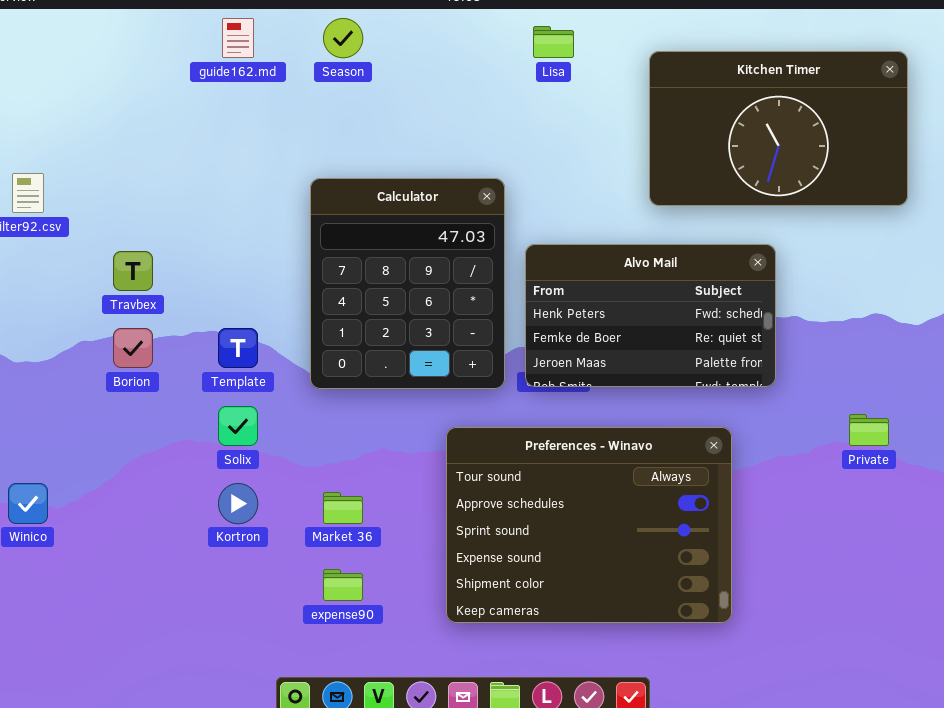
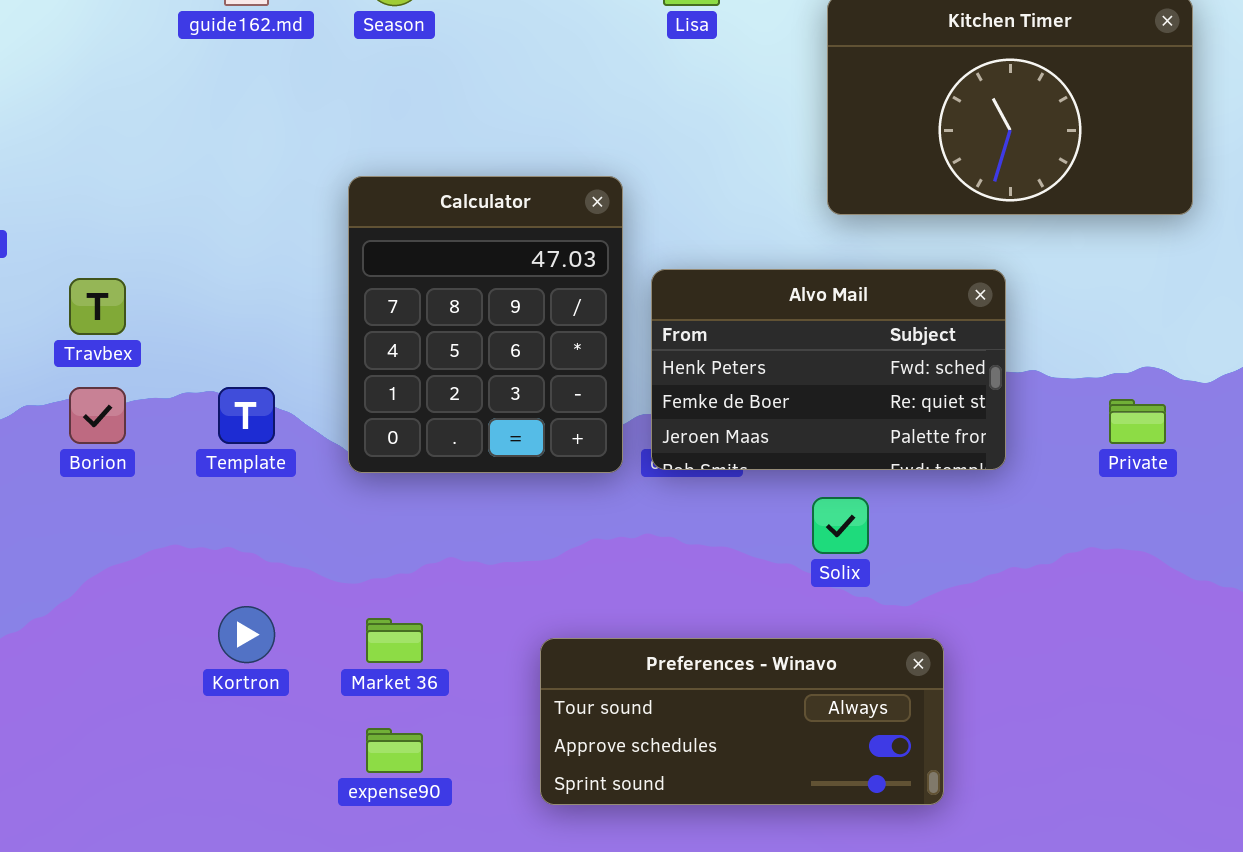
Solix: [218,406,258,446] -> [812,497,869,554], moved
Private: [849,414,889,446] -> [1109,399,1166,444], moved
Preferences - Winavo: [446,427,732,623] -> [540,638,944,805], resized

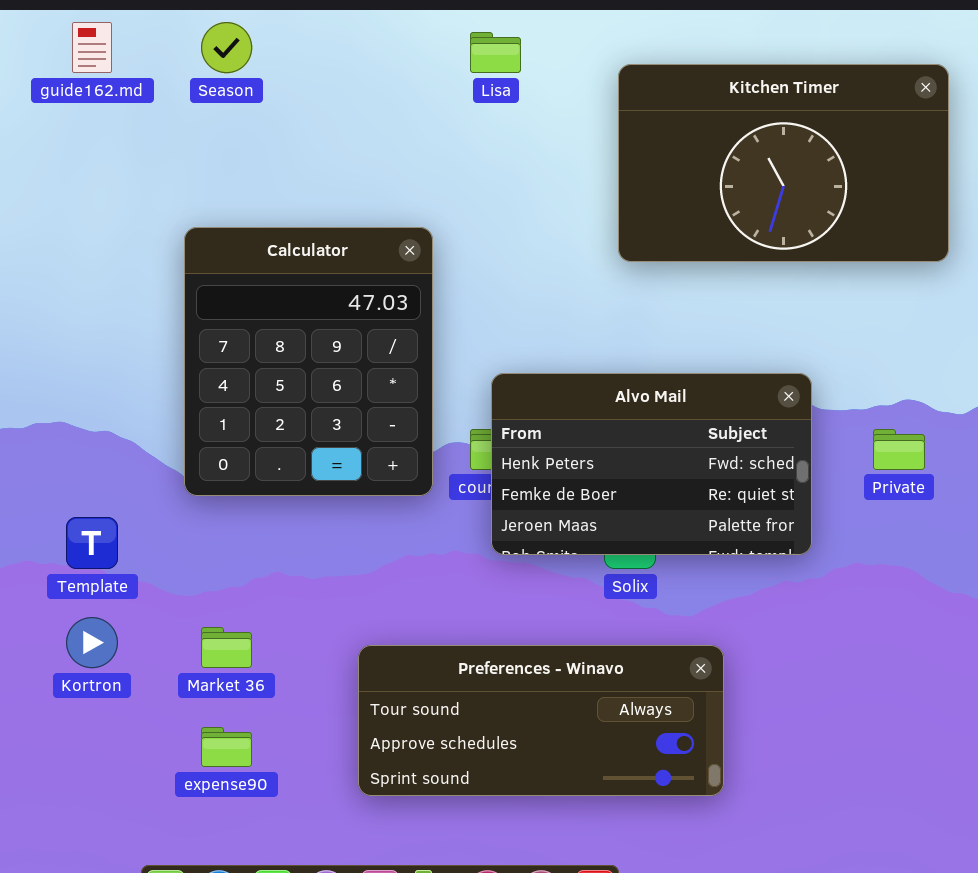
Alvo Mail: [651,269,1006,470] -> [491,373,812,555], moved
Template: [218,387,275,444] -> [66,517,118,569], moved

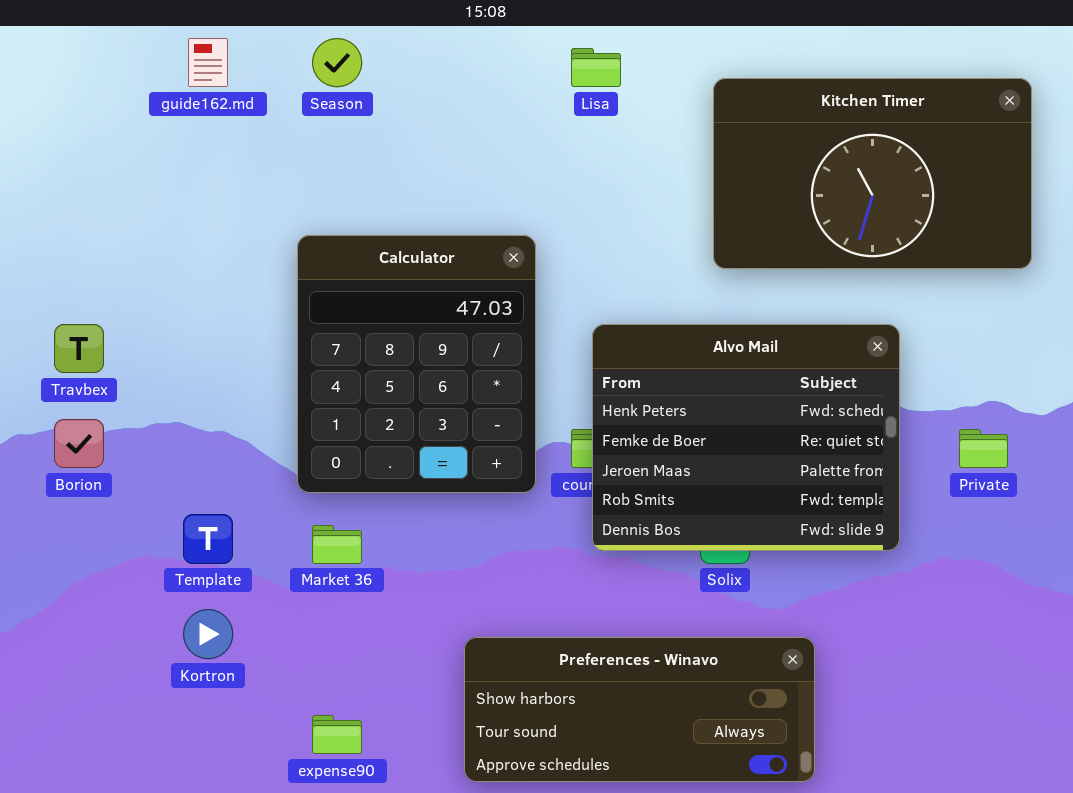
Alvo Mail: [491,373,812,555] -> [592,324,900,551], resized
Market 36: [201,627,252,668] -> [312,525,362,564], moved
Preferences - Winavo: [358,645,724,796] -> [464,637,815,782], scrolled up 1 row

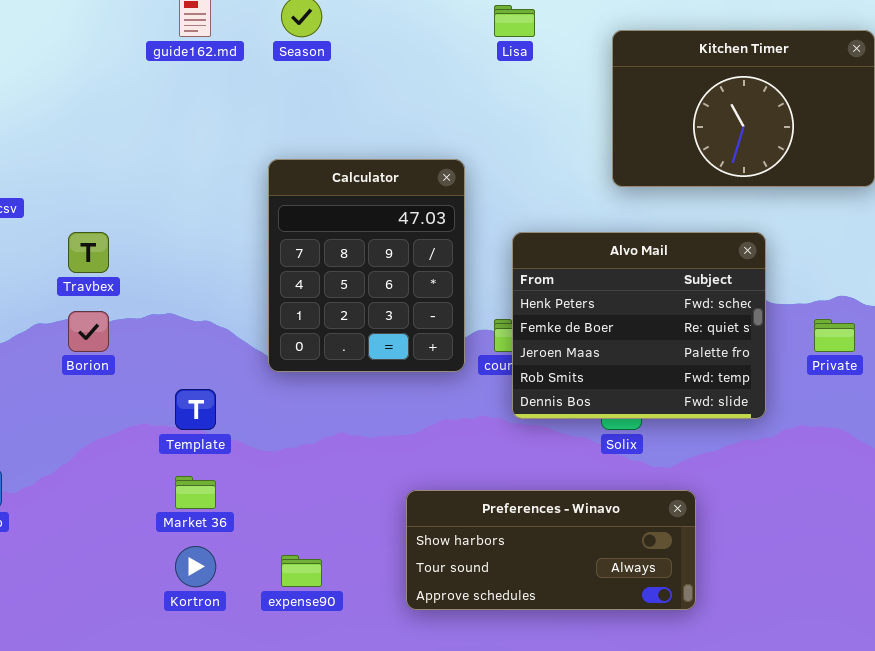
Market 36: [312,525,362,564] -> [175,476,216,509], moved
Kortron: [183,609,233,659] -> [175,546,216,587], moved

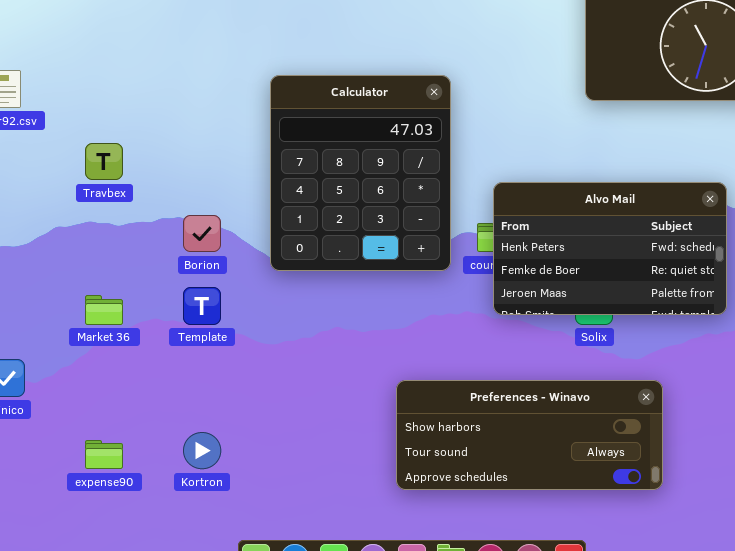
Alvo Mail: [512,232,766,419] -> [493,182,727,315], resized
Borion: [68,311,109,352] -> [183,215,221,252], moved
Market 36: [175,476,216,509] -> [85,295,123,325], moved
expense90: [281,555,322,587] -> [85,440,123,469], moved

